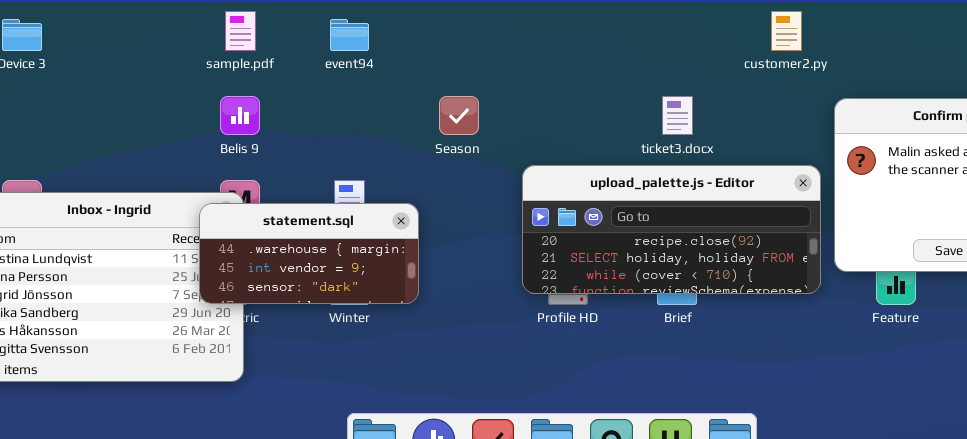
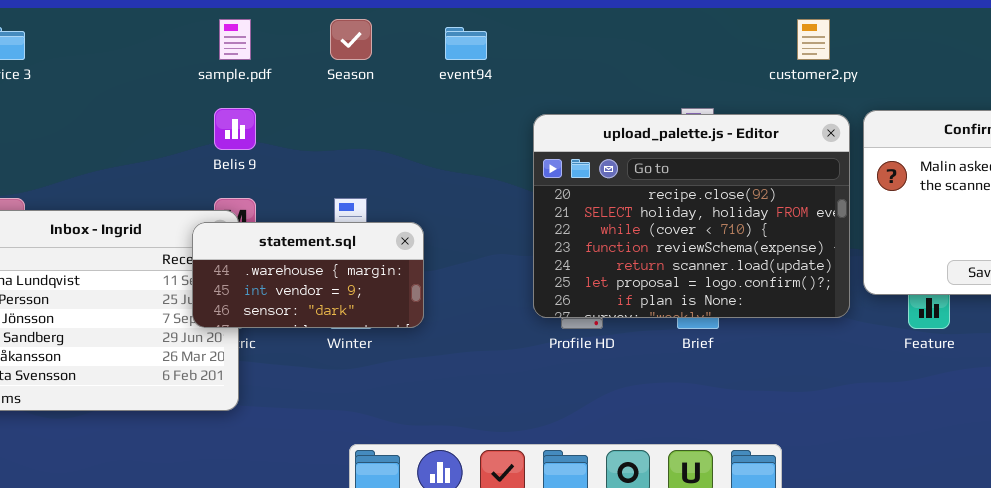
event94: [330,19,369,51] -> [445,27,487,60], moved
Season: [439,96,479,135] -> [330,19,372,60], moved
upload_palette.js - Editor: [522,165,821,294] -> [533,114,850,318], resized

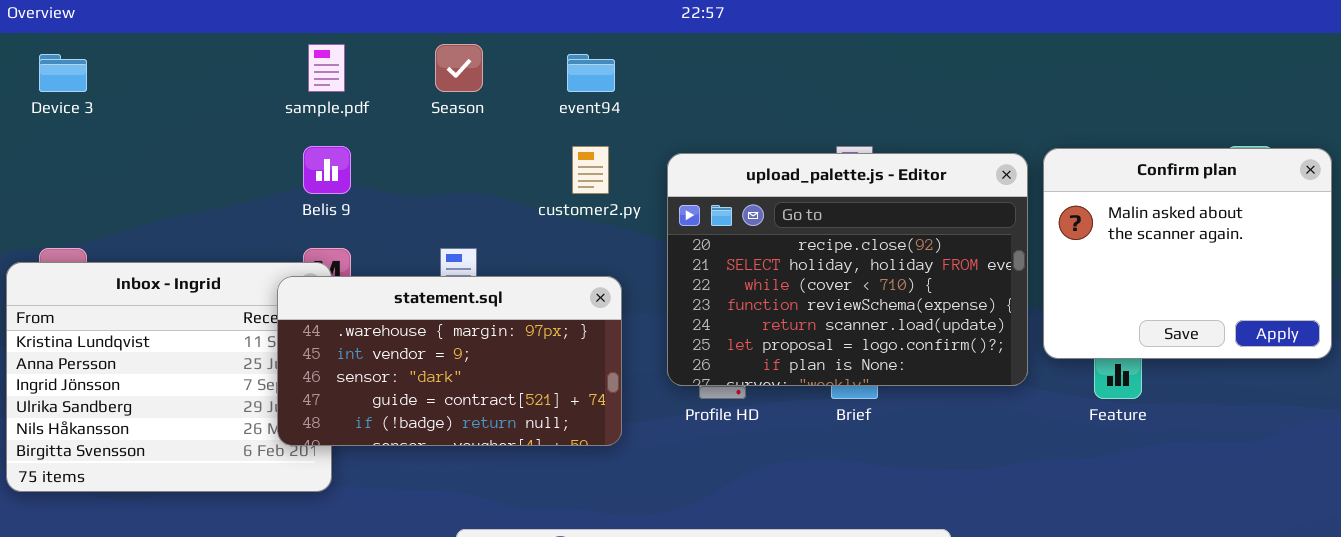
customer2.py: [797,19,830,60] -> [572,146,609,194], moved
statement.sql: [192,222,424,328] -> [277,276,622,446], resized

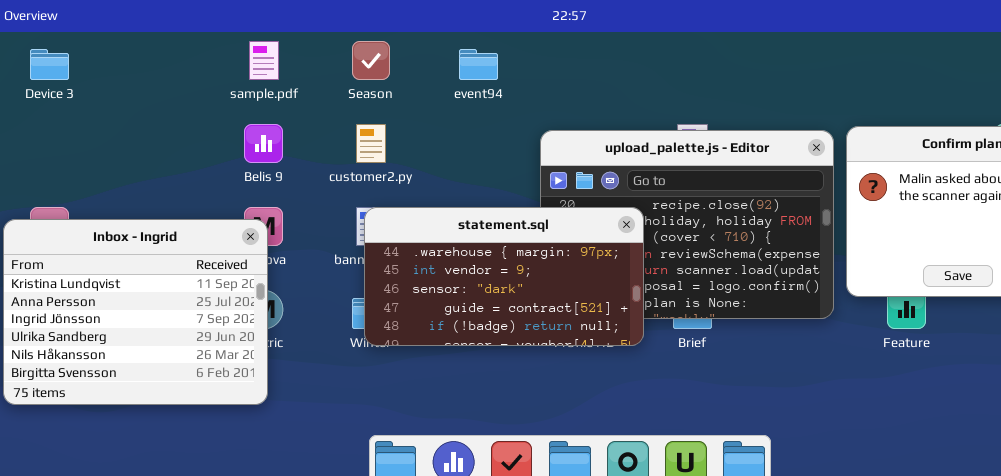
customer2.py: [572,146,609,194] -> [356,124,386,163], moved
statement.sql: [277,276,622,446] -> [364,207,644,346], moved

